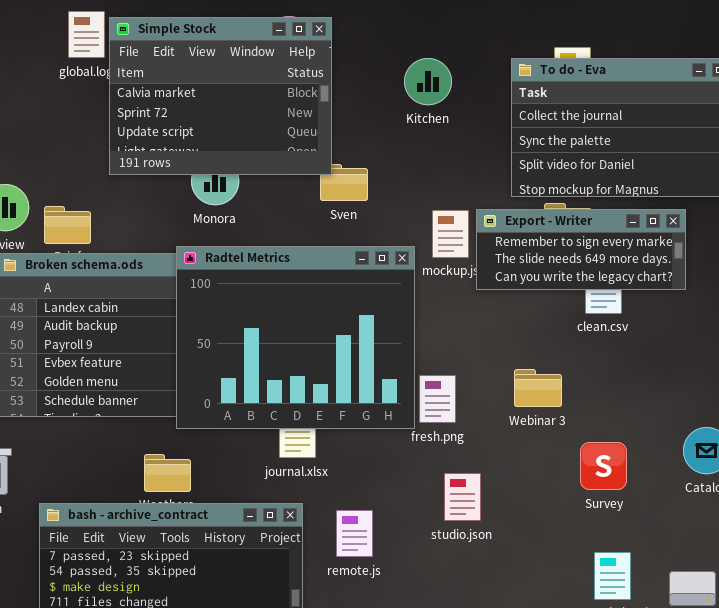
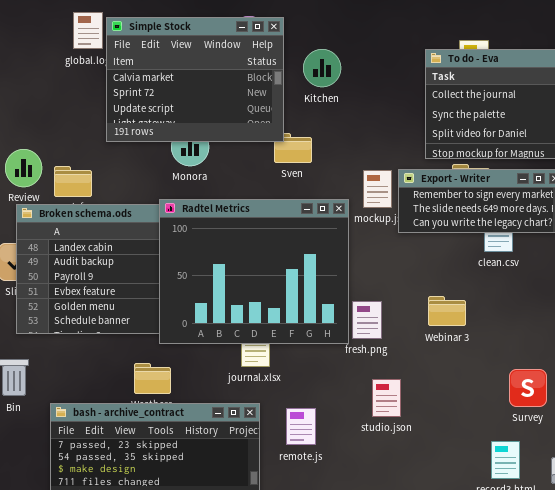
Kitchen: [404,58,452,105] -> [303,49,341,87], moved
Survey: [580,442,627,490] -> [509,369,547,407], moved

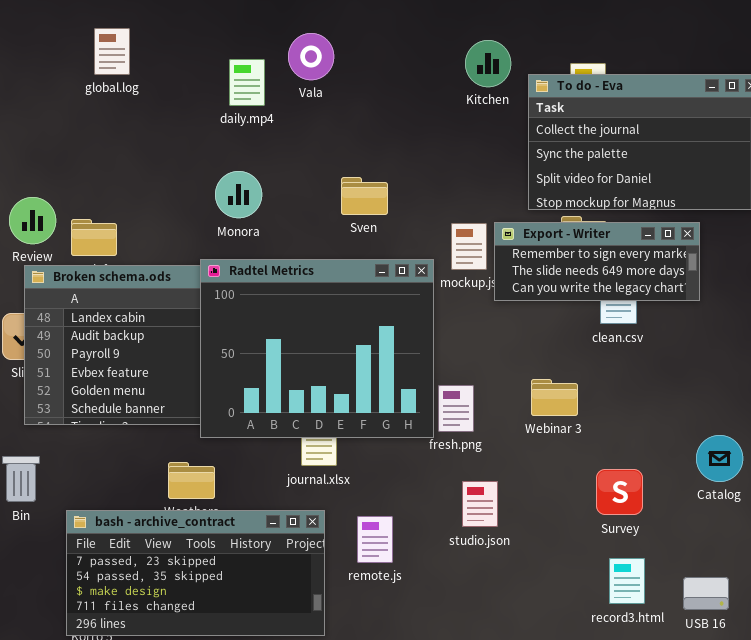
Simple Stock: [106,17,284,142] -> none, closed
Kitchen: [303,49,341,87] -> [465,40,511,87], moved
Survey: [509,369,547,407] -> [596,469,643,515], moved

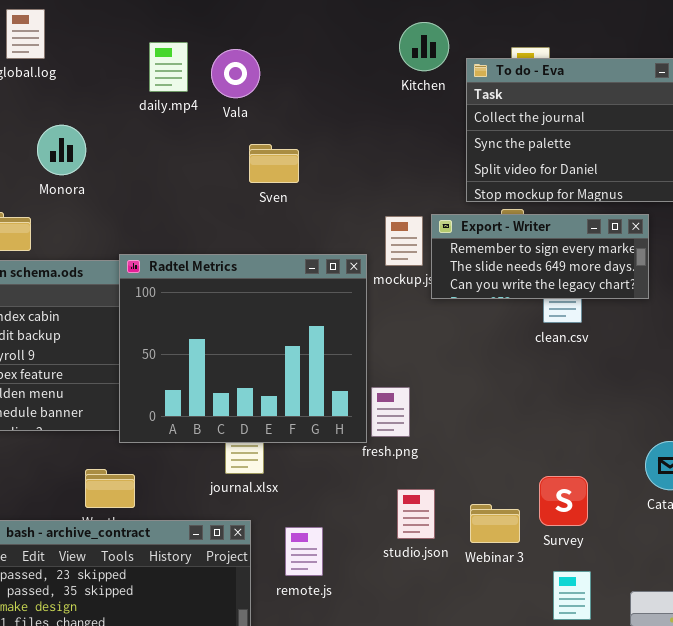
Vala: [288,33,334,80] -> [211,49,260,98], moved
Monora: [215,171,262,218] -> [37,125,86,175], moved
Sven: [341,177,388,215] -> [249,144,299,183], moved
Webinar 3: [531,379,578,416] -> [470,504,520,543], moved

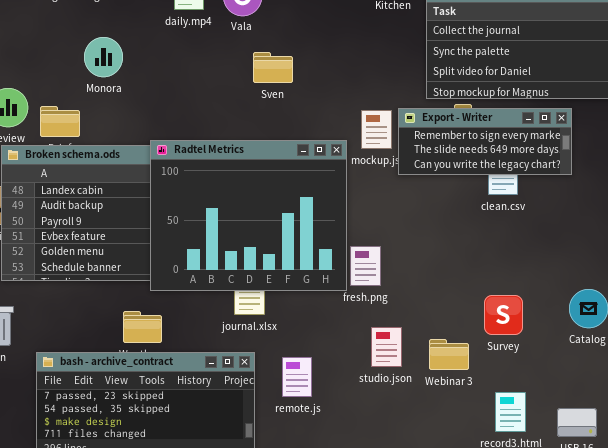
Survey: [539,476,588,526] -> [484,295,523,335], moved

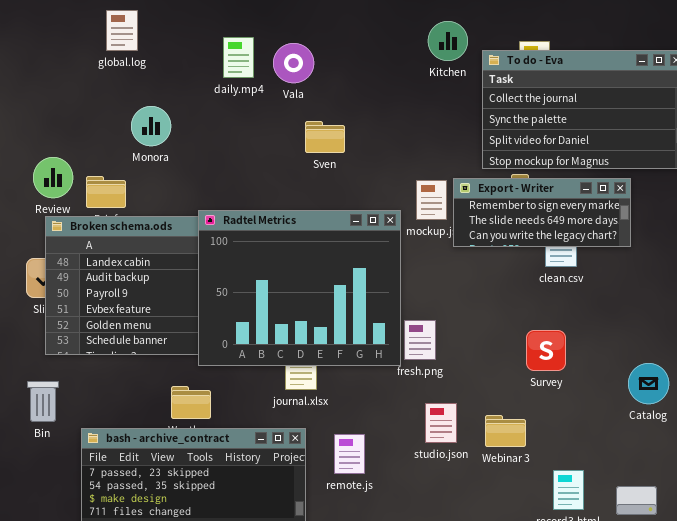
Survey: [484,295,523,335] -> [526,330,566,371], moved

